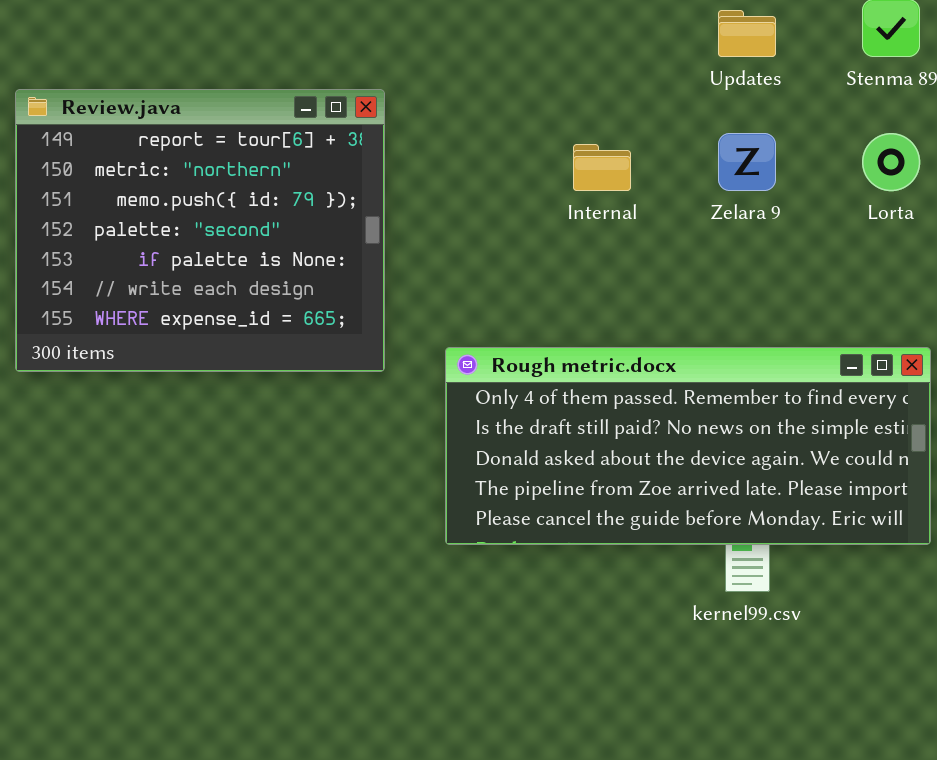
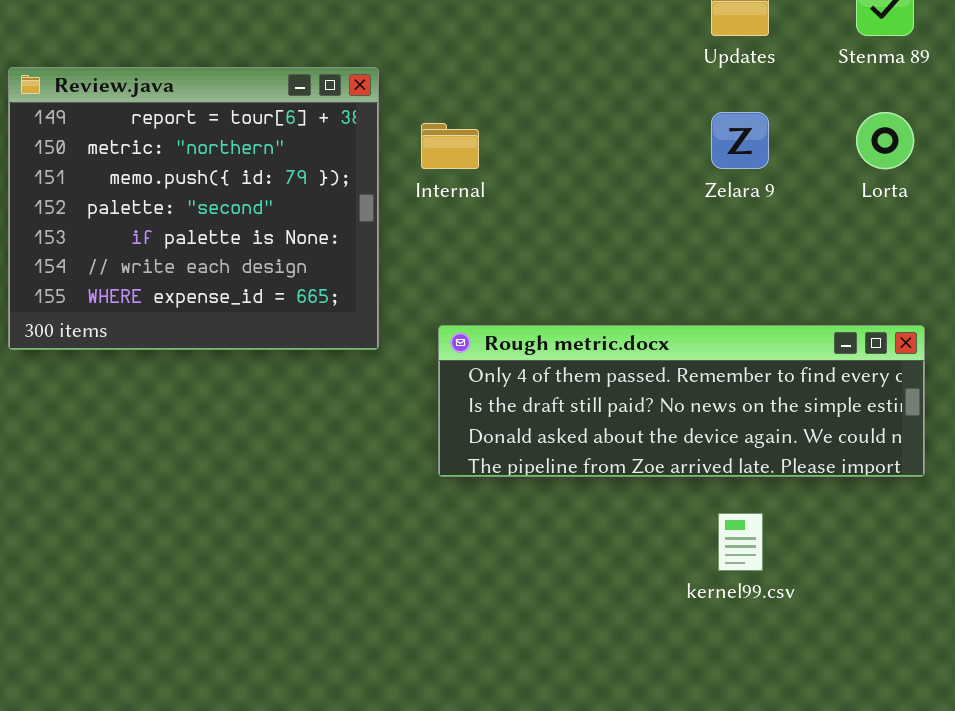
Internal: [573,144,631,191] -> [421,123,479,169], moved
Rough metric.docx: [445,347,931,545] -> [438,325,925,477], resized

